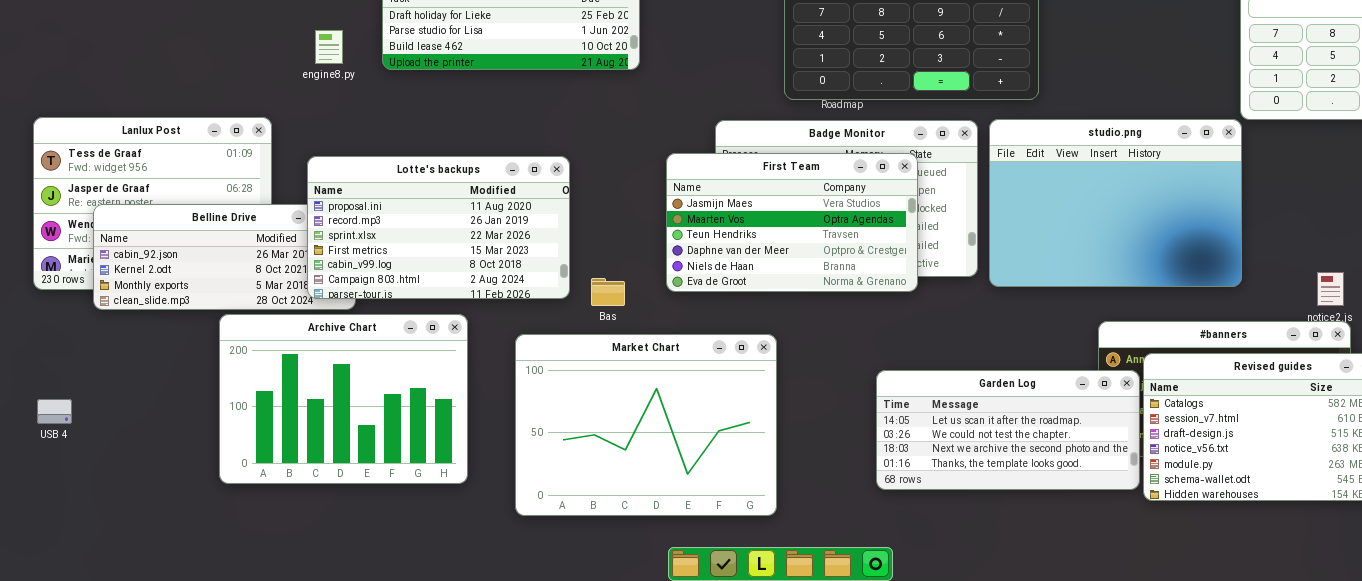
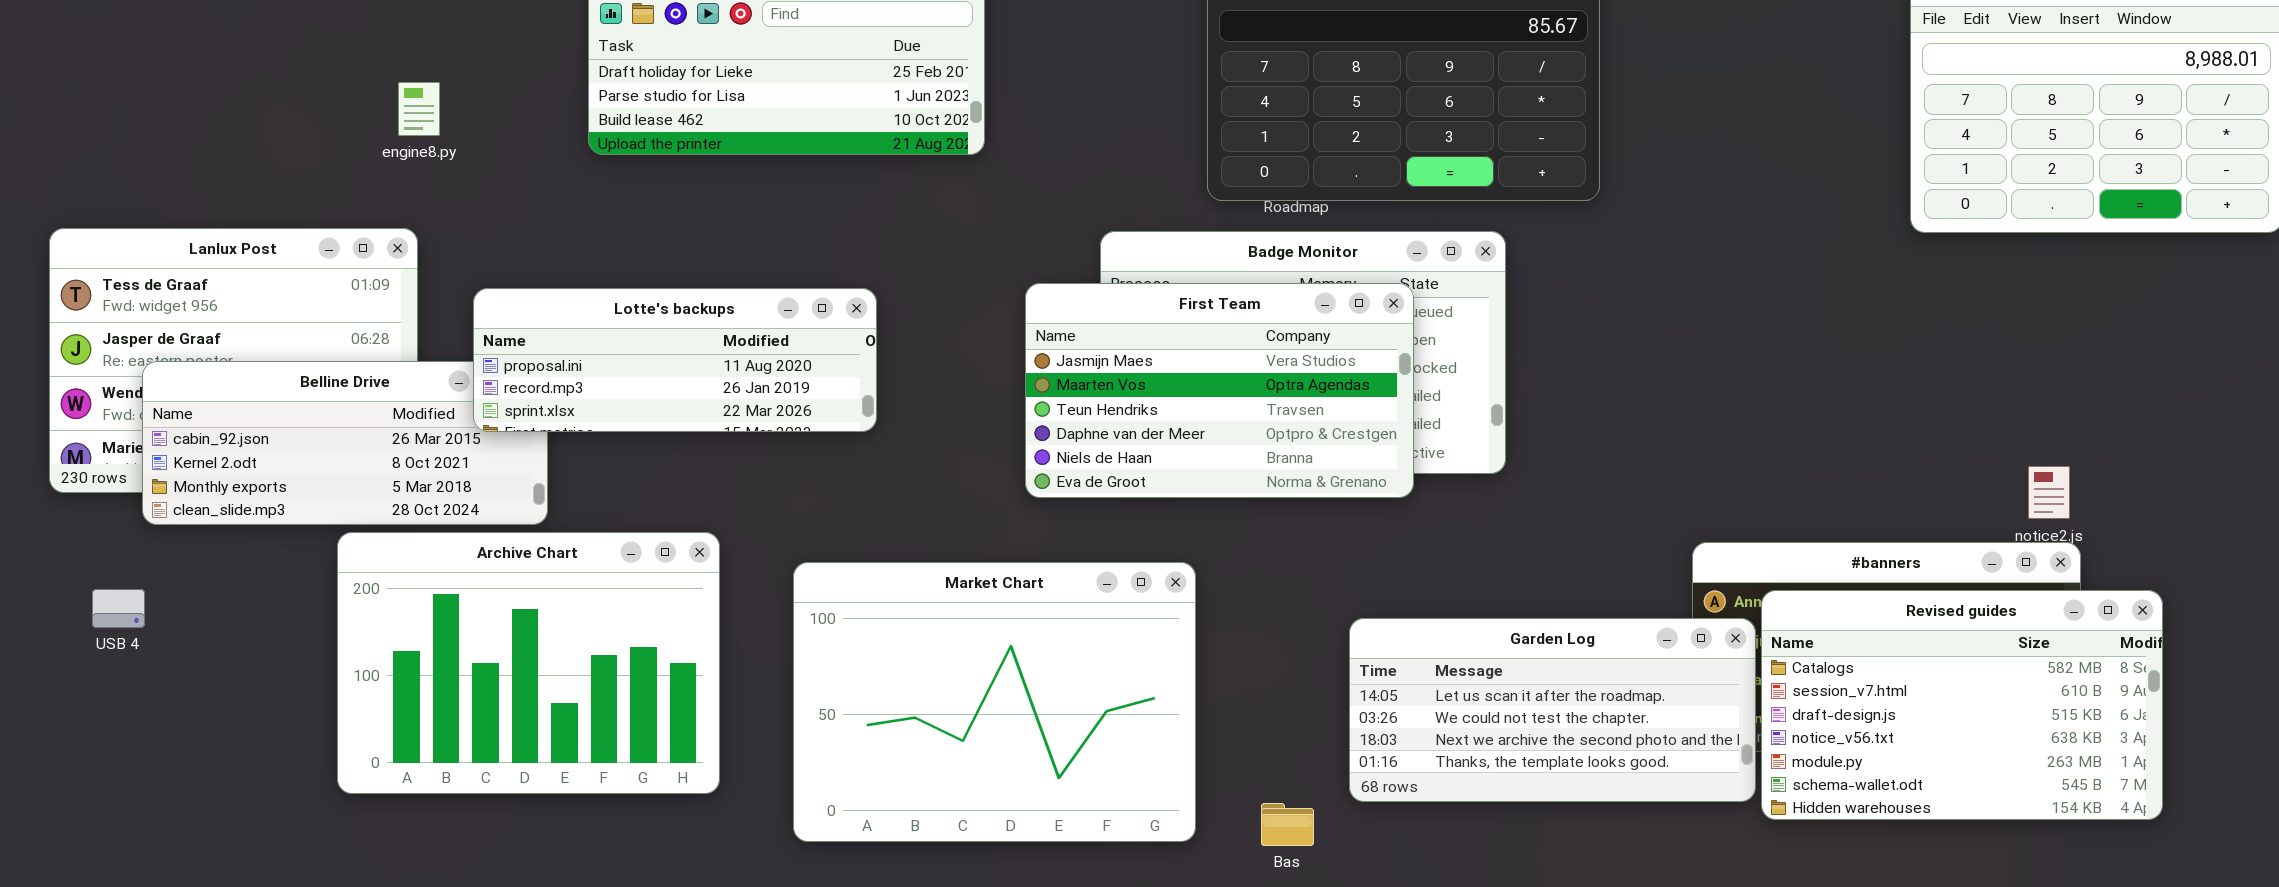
engine8.py: [315,30,343,64] -> [398,82,440,136], moved
studio.png: [989,119,1242,287] -> none, closed
Lotte's backups: [307,156,570,299] -> [473,288,877,432], resized
Bas: [591,278,625,306] -> [1261,803,1314,846], moved
USB 4: [37,399,72,424] -> [92,589,145,628], moved

